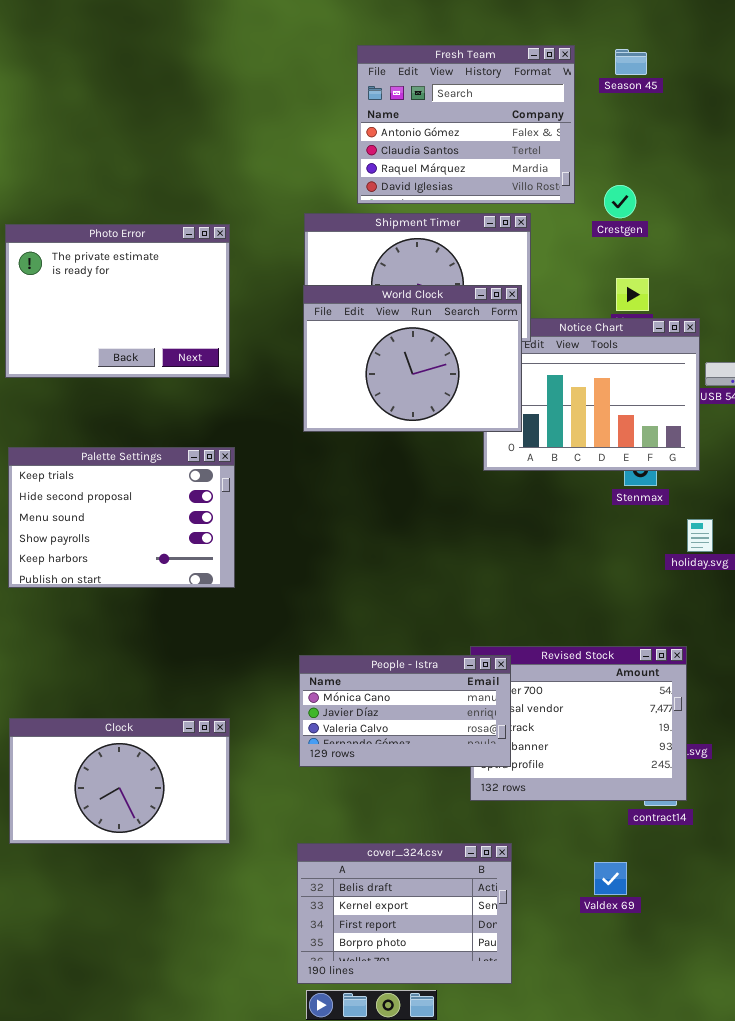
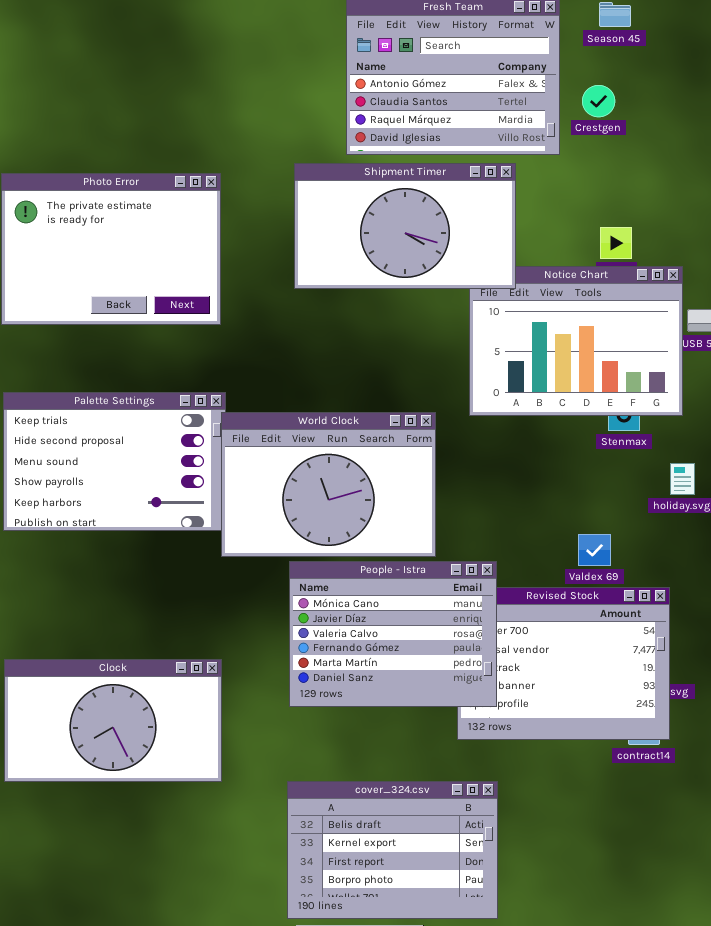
Crestgen: [604,185,636,218] -> [582,85,615,117], moved
World Clock: [303,285,522,432] -> [221,412,436,557], moved
People - Istra: [299,655,511,767] -> [289,561,497,707], resized
Valdex 69: [594,862,627,895] -> [578,534,611,566], moved

